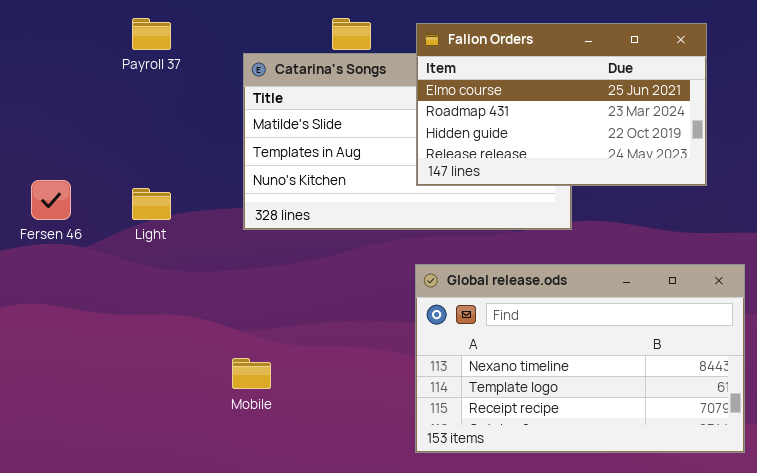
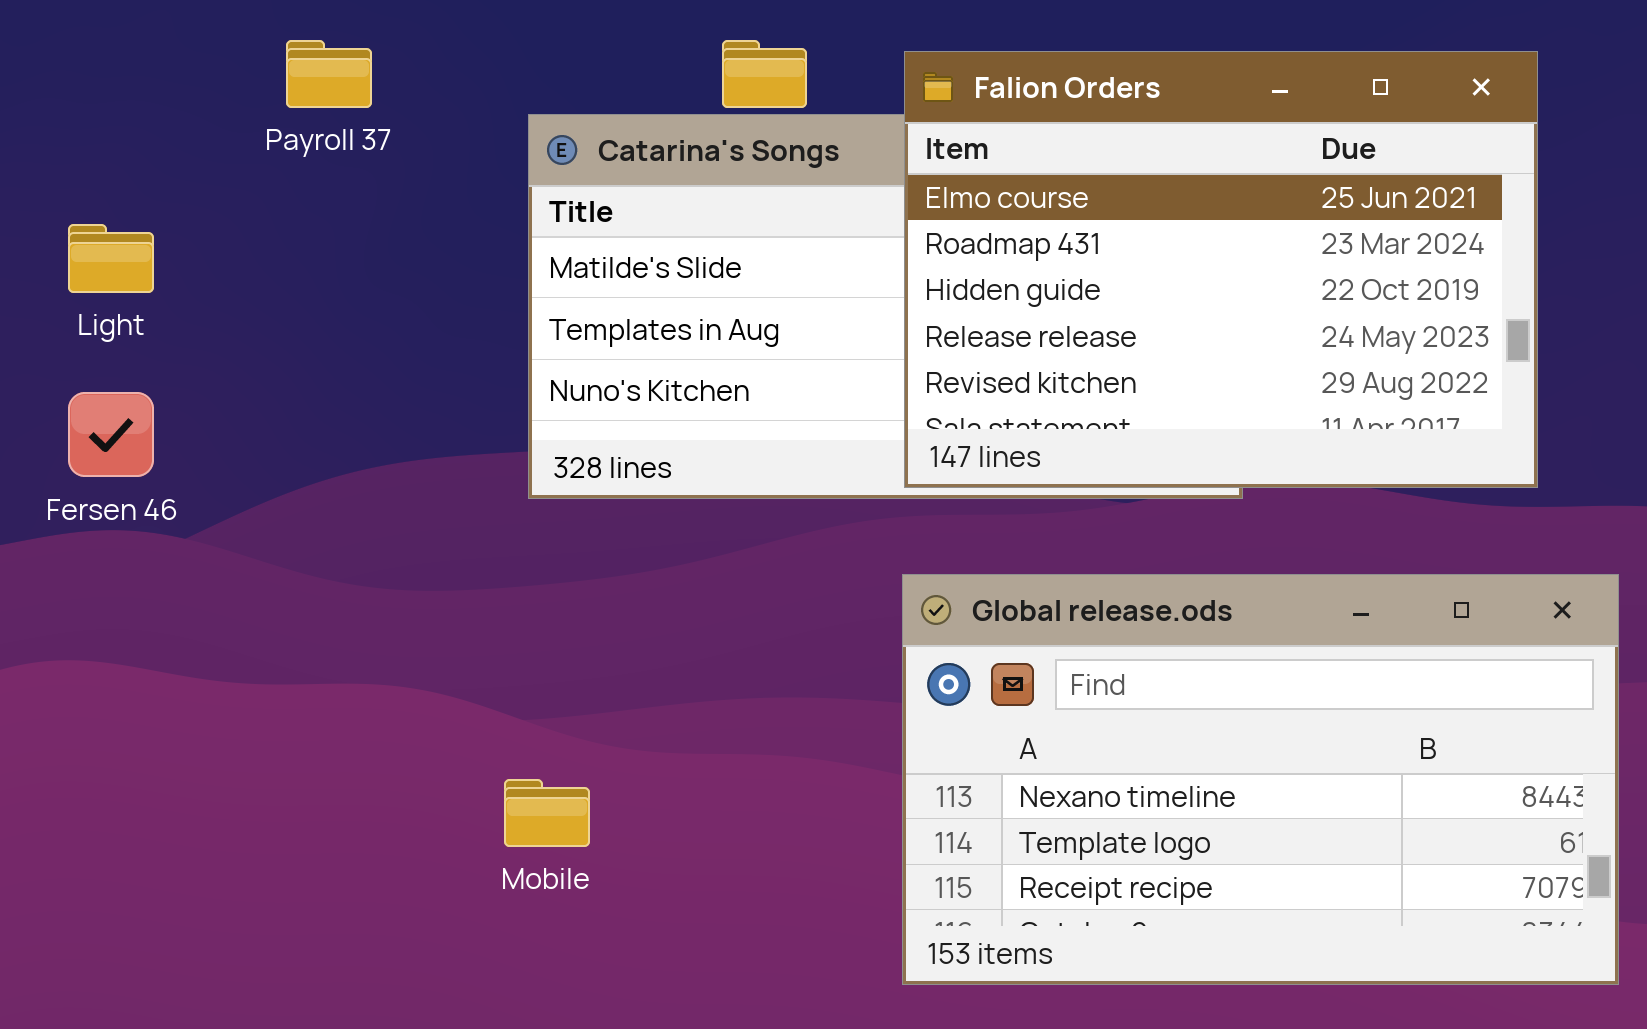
Falion Orders: [416,23,707,186] -> [904,51,1538,488], resized
Light: [132,188,171,220] -> [68,224,154,293], moved

